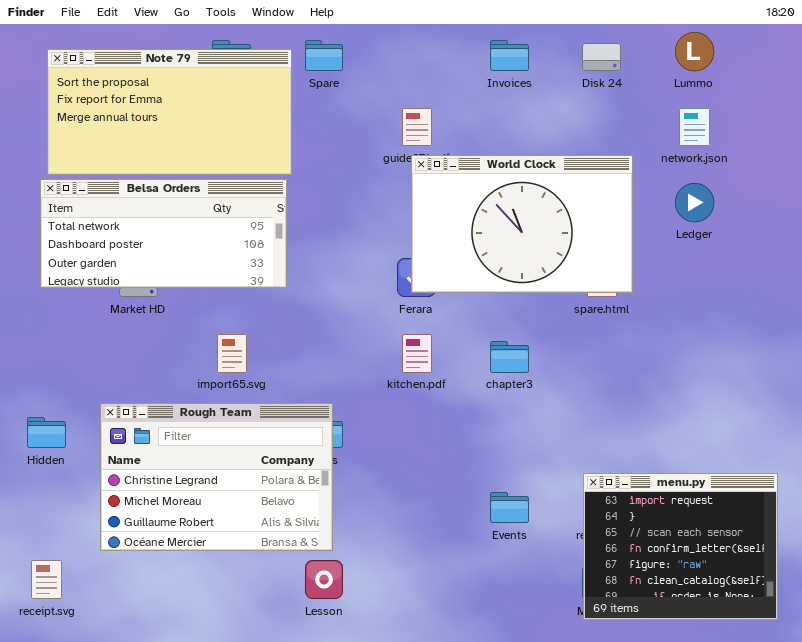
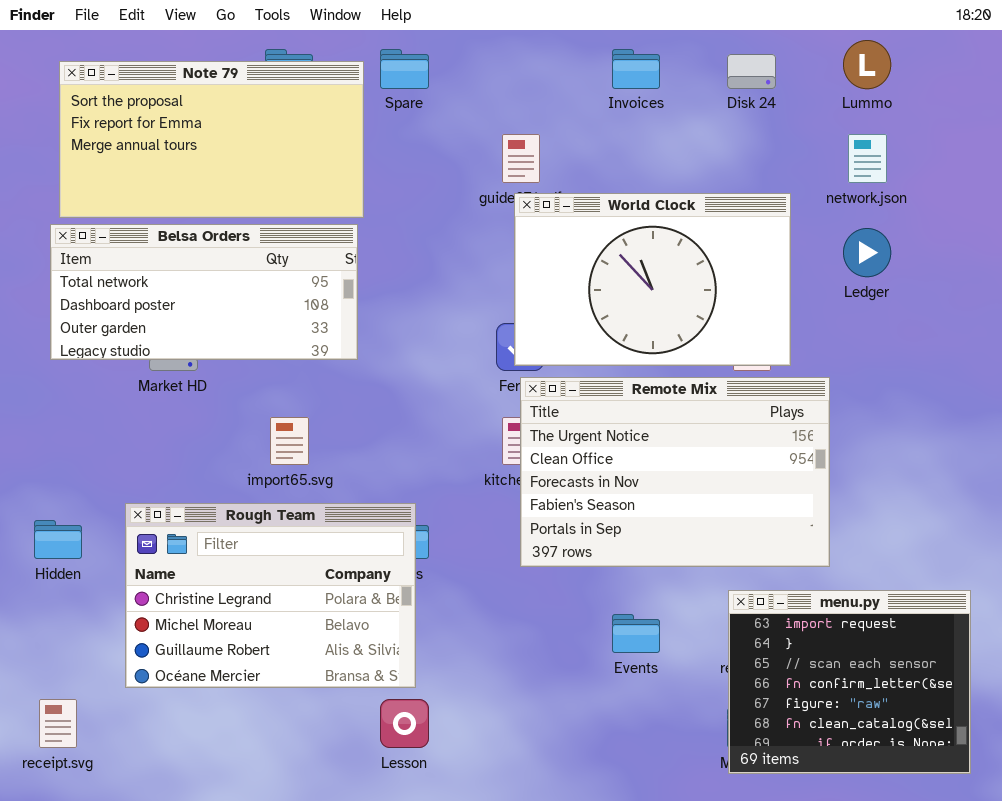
Remote Mix: none -> [520,377,830,567], opened

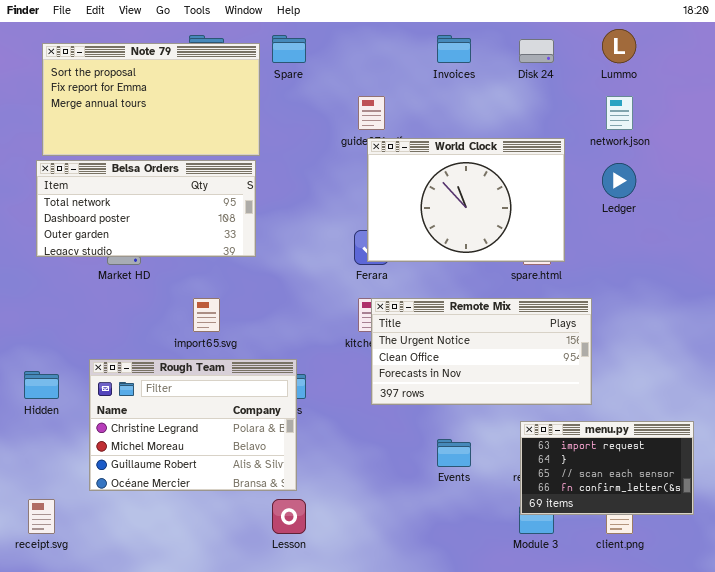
Remote Mix: [520,377,830,567] -> [371,298,592,405], resized
menu.py: [728,590,971,774] -> [520,421,694,515], resized

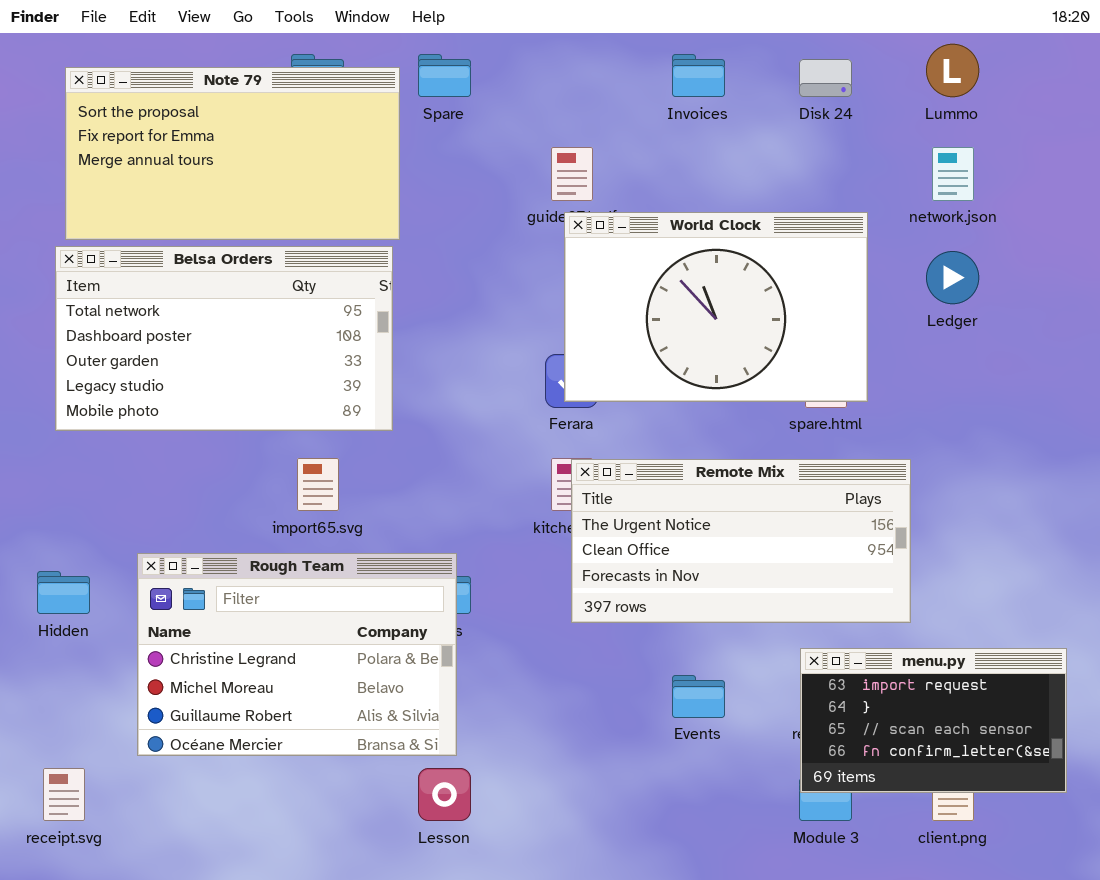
Belsa Orders: [36,160,256,257] -> [55,246,393,431], resized

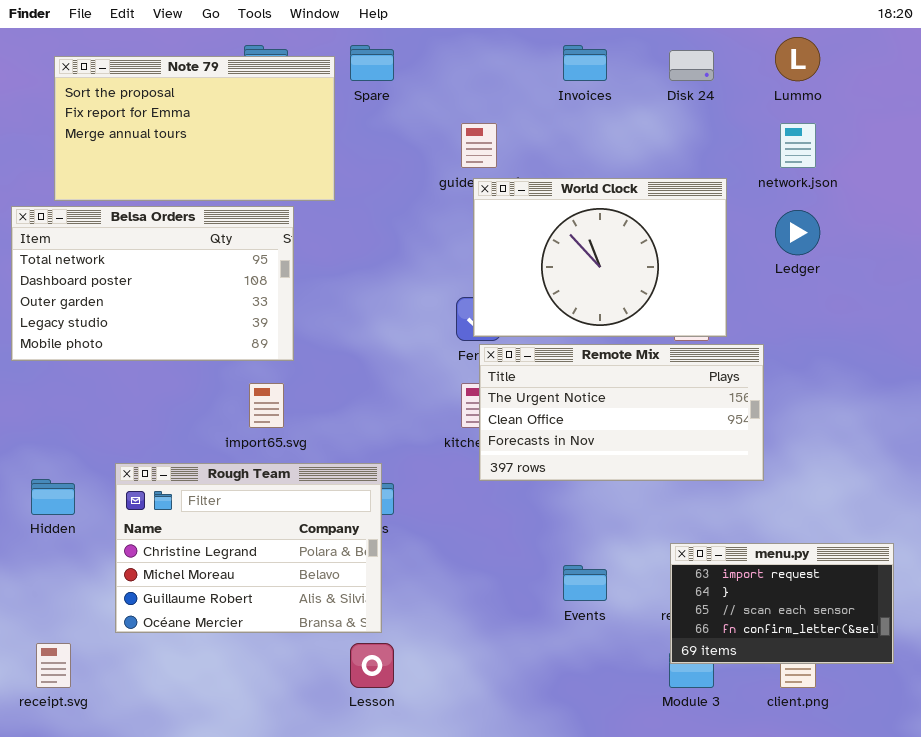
Belsa Orders: [55,246,393,431] -> [11,206,294,361], moved
Remote Mix: [571,459,911,623] -> [479,344,764,481], moved

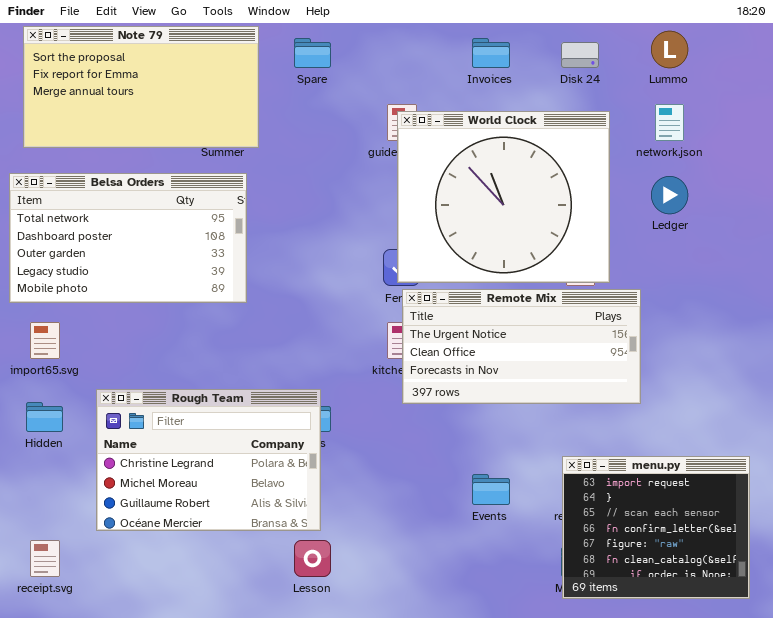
Note 79: [54,56,335,201] -> [23,26,259,148], moved
World Clock: [473,178,727,337] -> [397,111,610,283], resized
import65.svg: [249,383,284,428] -> [30,322,60,359], moved
menu.py: [670,543,894,664] -> [562,456,750,599], resized

